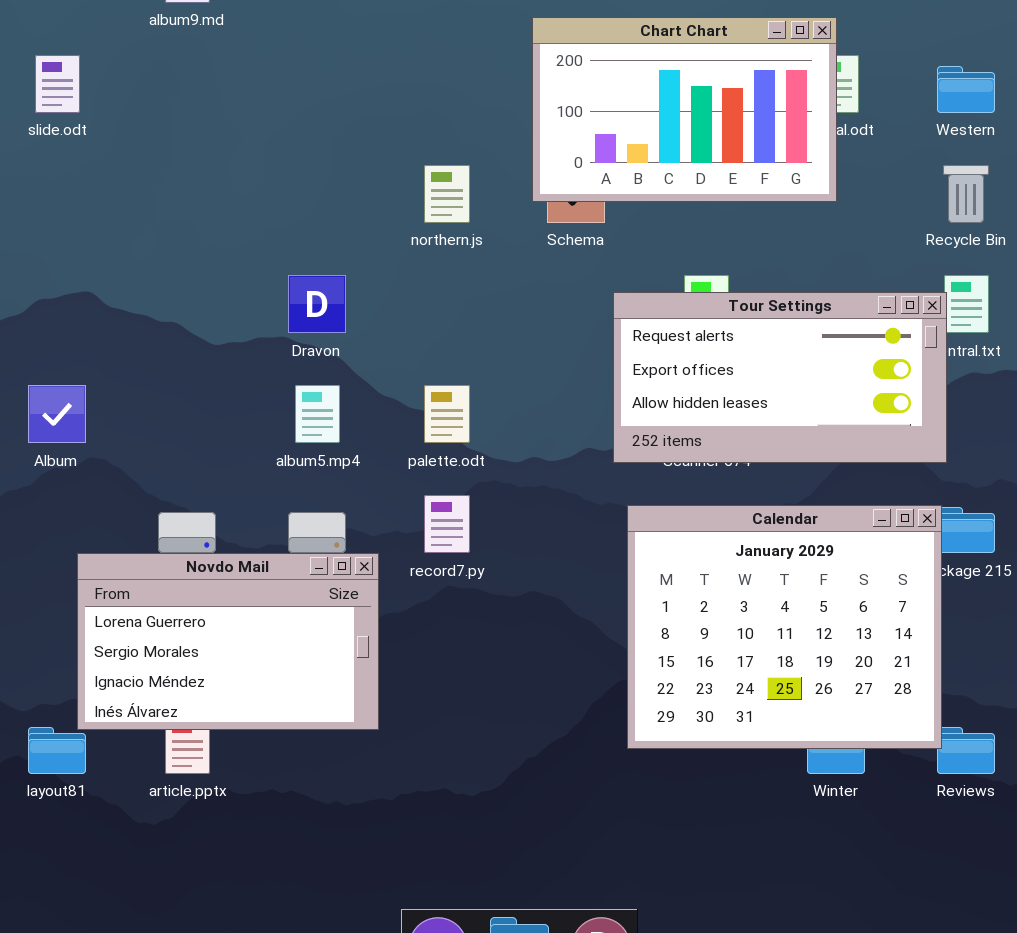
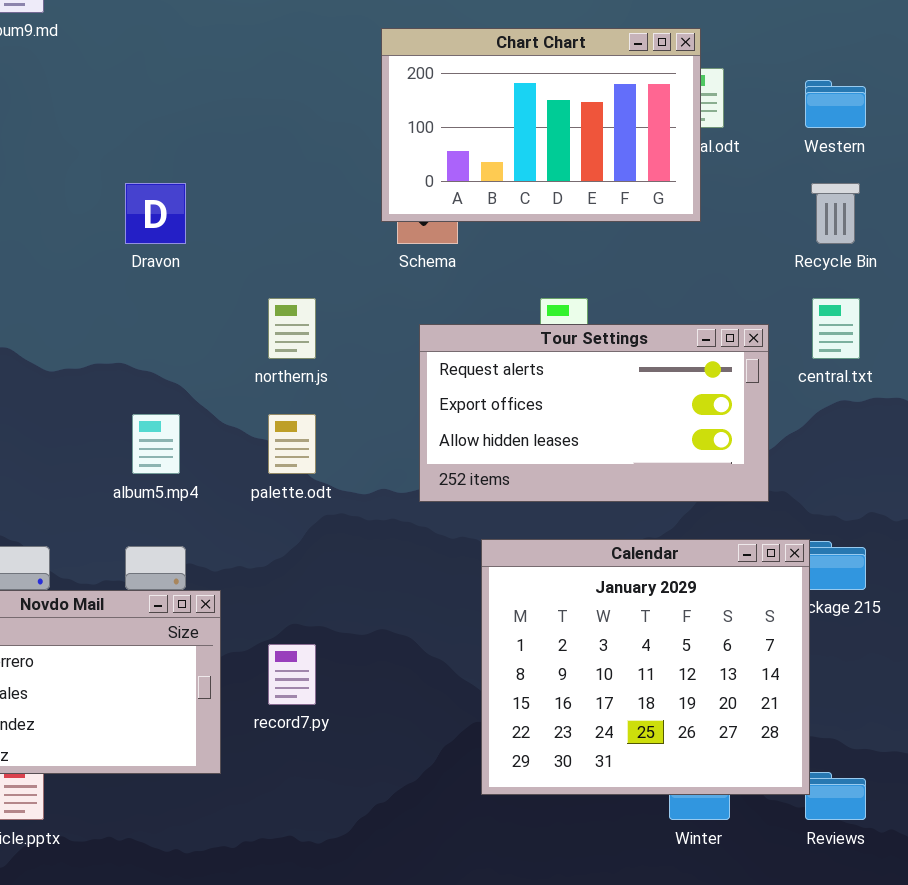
northern.js: [424,165,470,223] -> [268,298,316,359], moved
Dravon: [288,275,346,333] -> [125,183,186,244], moved
Tour Settings: [613,292,947,463] -> [419,324,769,502], moved
record7.py: [424,495,470,553] -> [268,644,316,705], moved

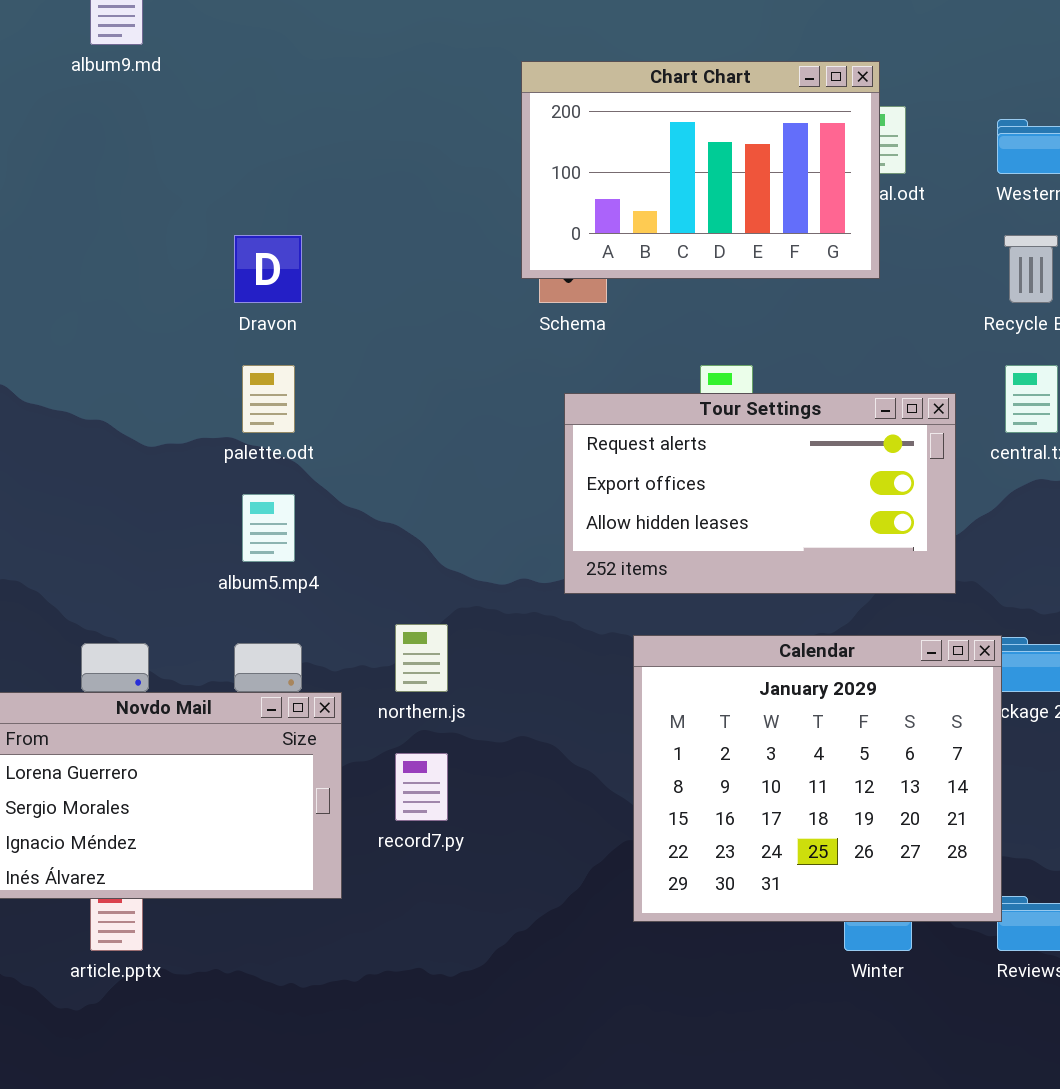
northern.js: [268,298,316,359] -> [395,624,448,692], moved
palette.odt: [268,414,316,474] -> [242,365,295,433], moved

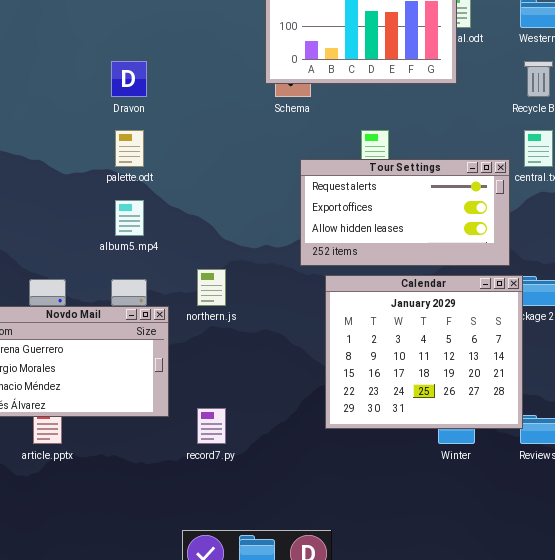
Tour Settings: [564,393,956,594] -> [300,159,510,266], moved
record7.py: [395,753,448,821] -> [197,408,226,444], moved

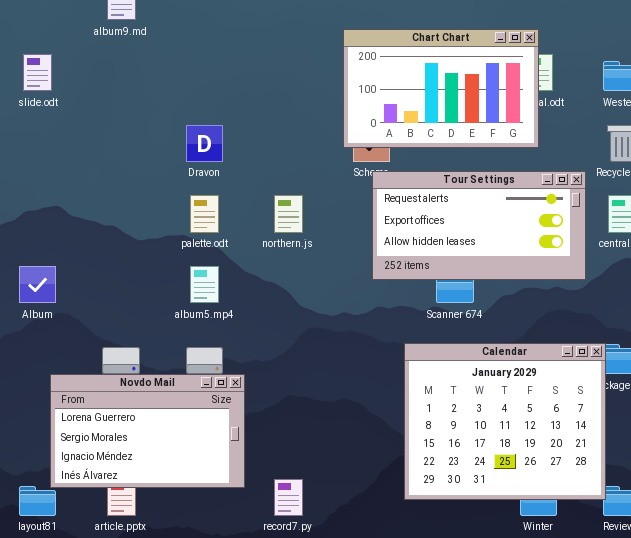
Tour Settings: [300,159,510,266] -> [372,171,586,280], moved
northern.js: [197,269,226,306] -> [274,195,303,233], moved

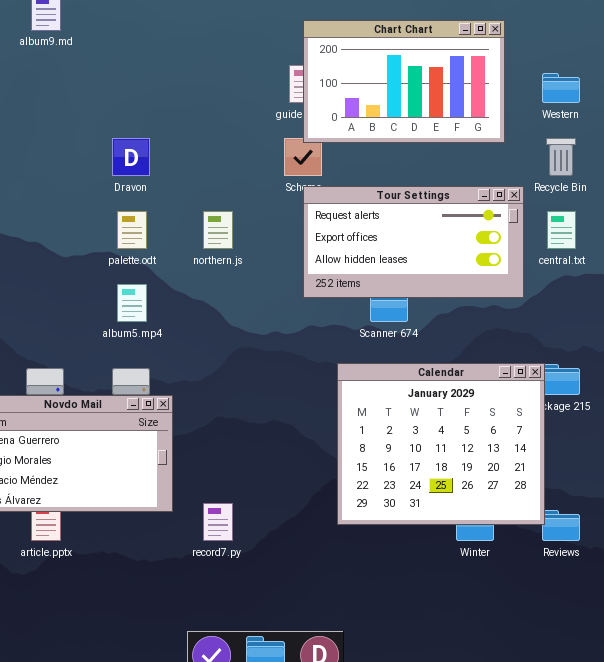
Chart Chart: [343,29,539,148] -> [303,20,505,143], moved

